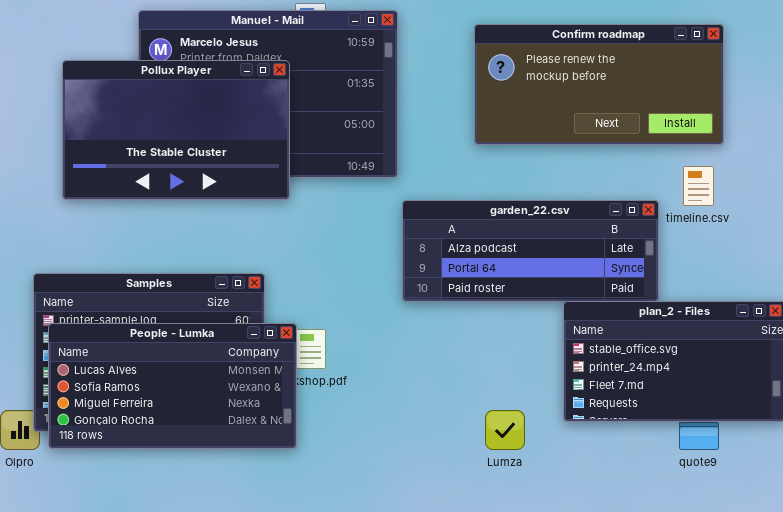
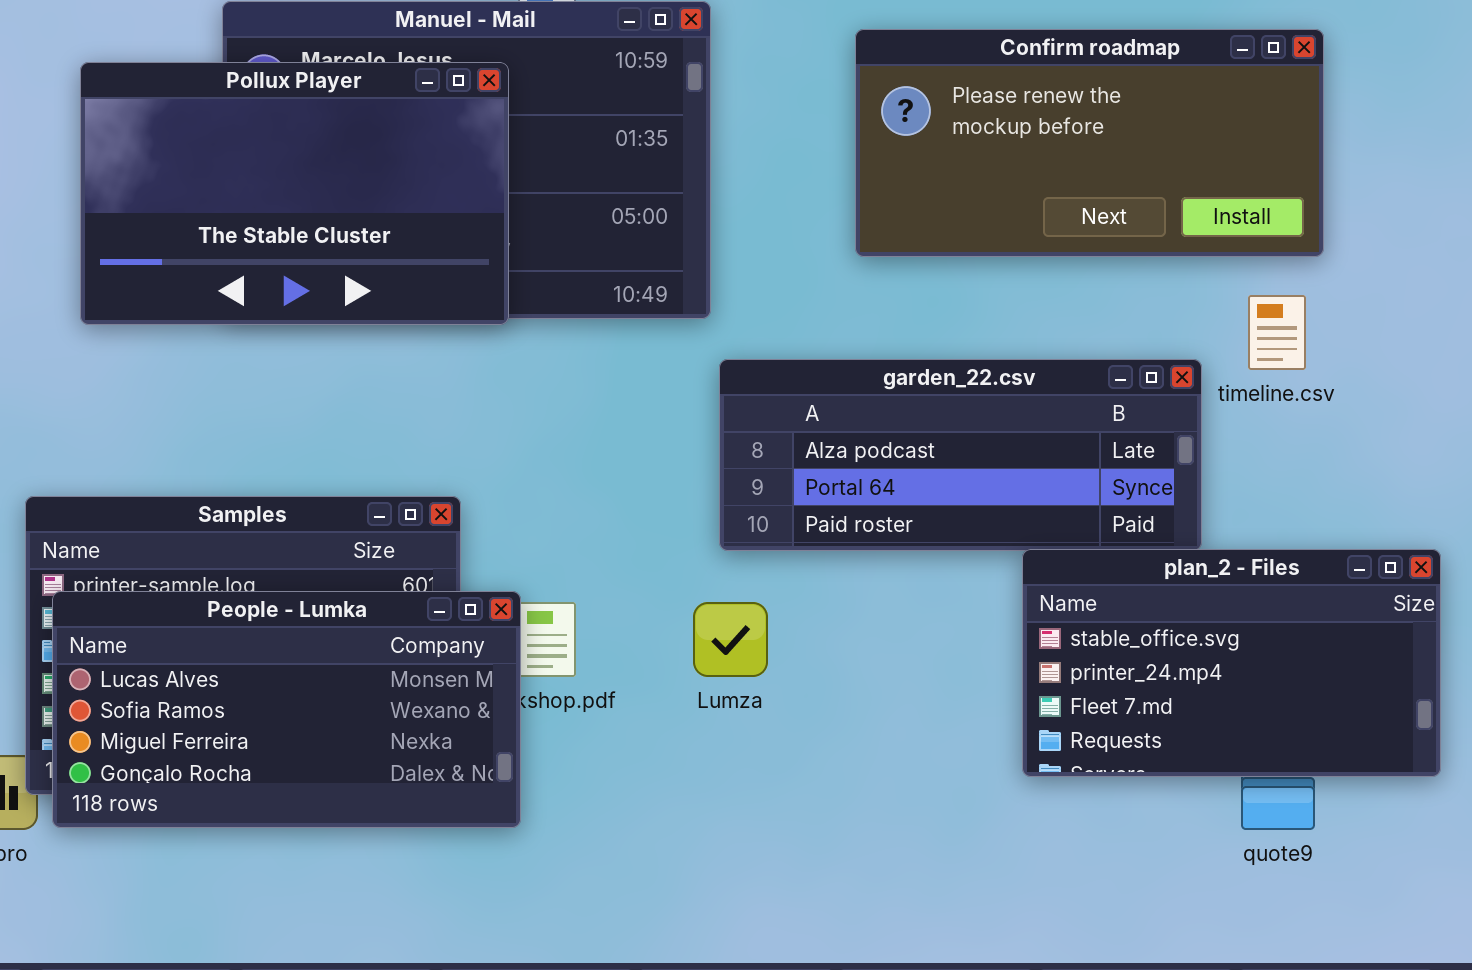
Pollux Player: [62,60,290,200] -> [80,62,509,325], moved
Lumza: [485,410,525,450] -> [693,602,768,677], moved

